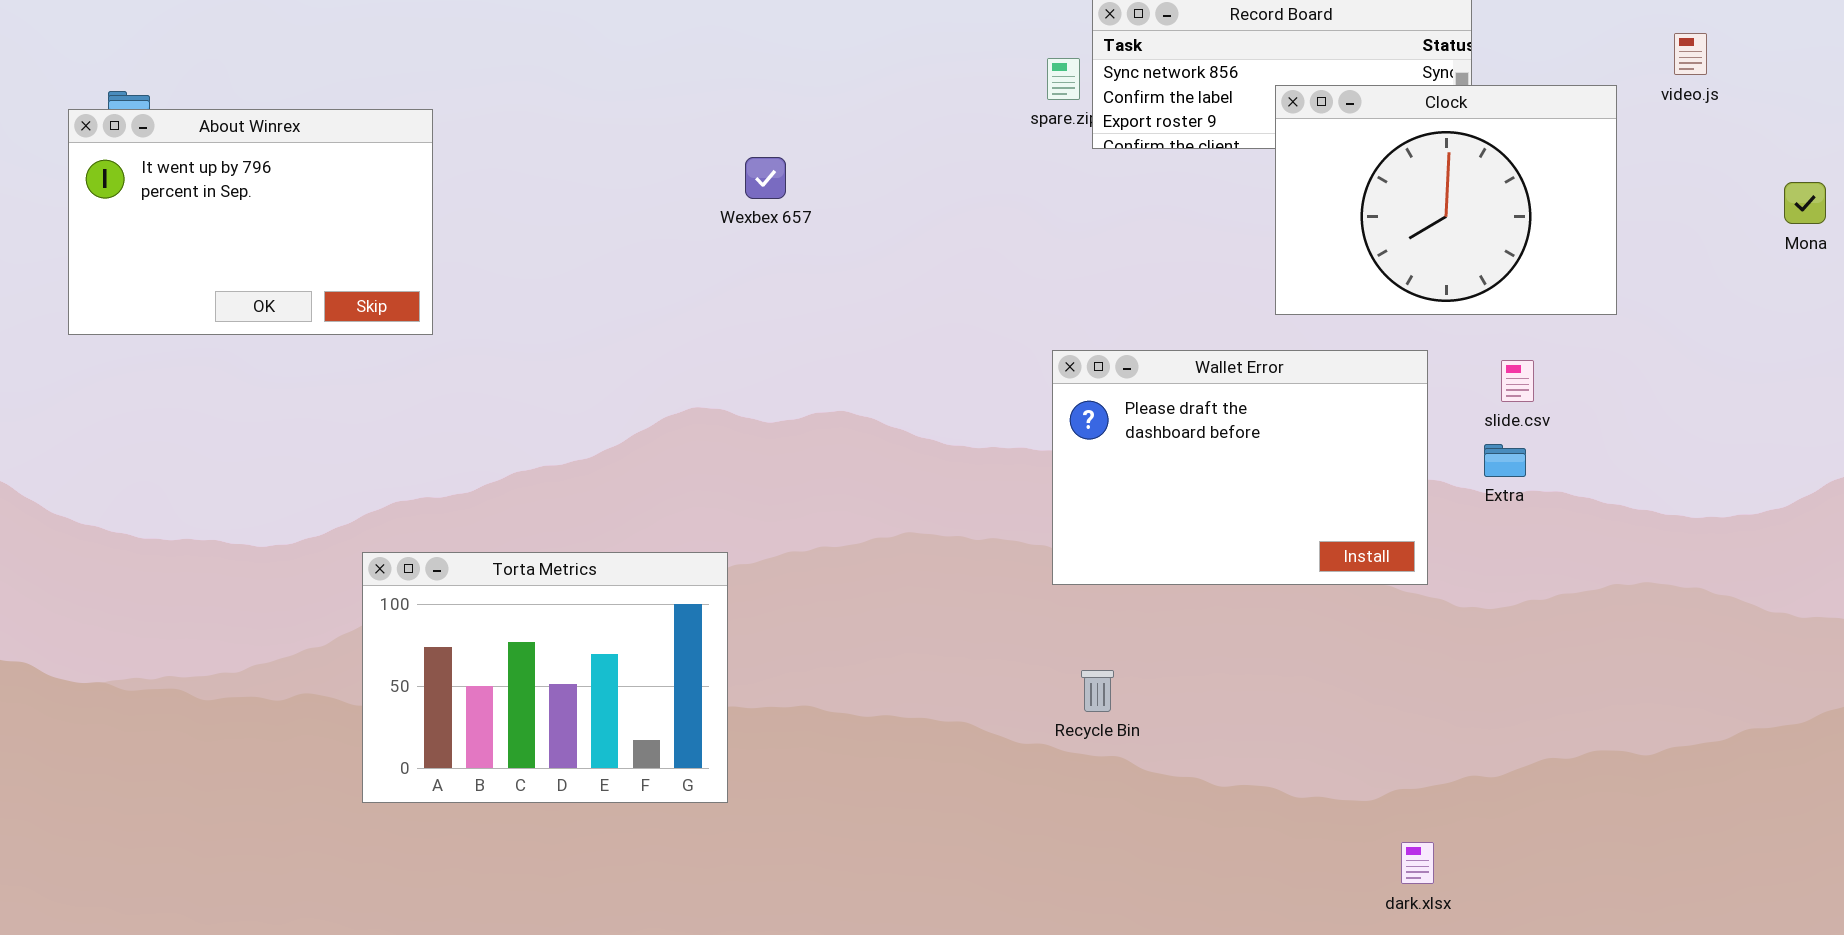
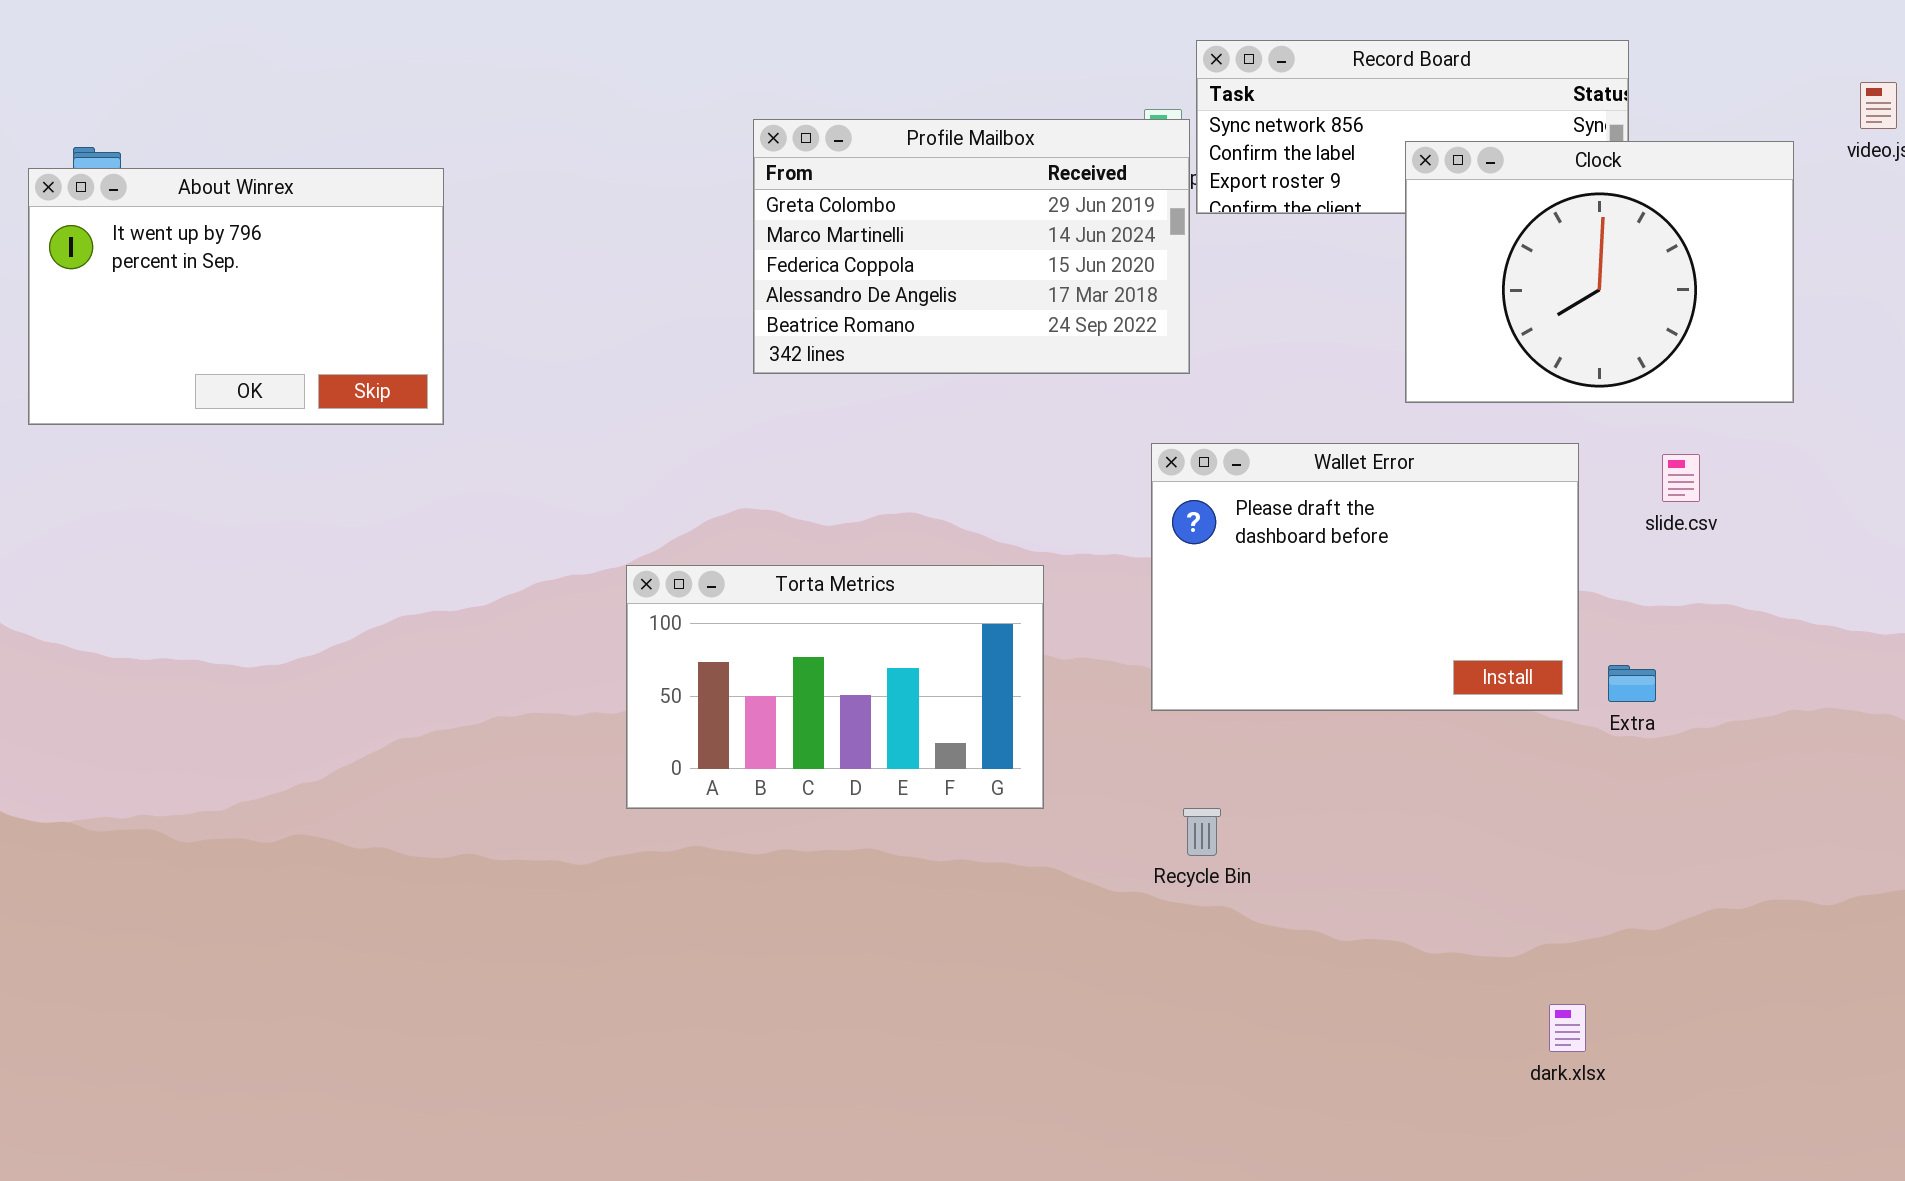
Profile Mailbox: none -> [753,119,1190,374], opened
Extra: [1484,444,1526,477] -> [1608,665,1656,702], moved
Torta Metrics: [362,552,728,803] -> [626,565,1044,809], moved, resized

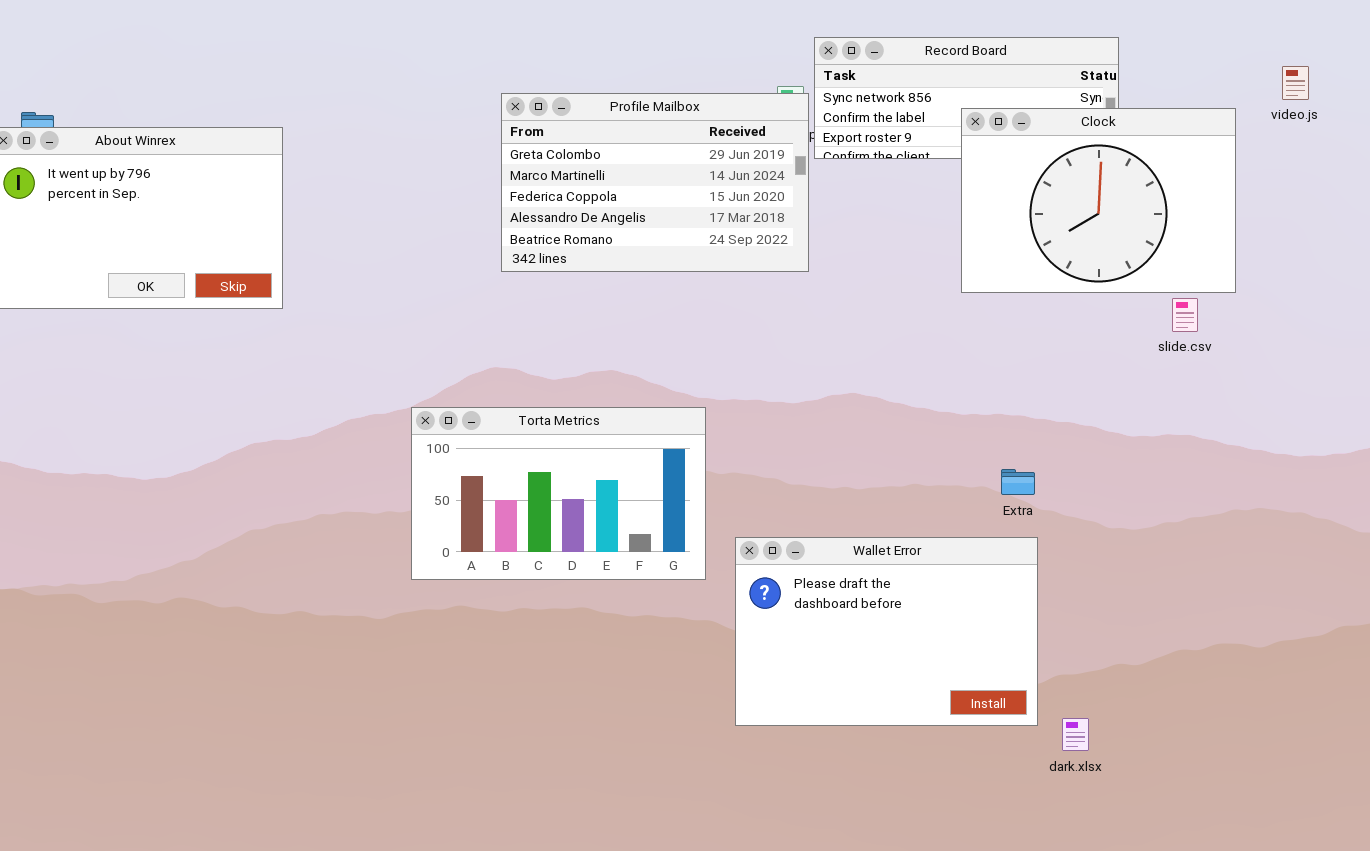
Wallet Error: [1151,443,1579,711] -> [735,537,1038,726], moved
slide.csv: [1662,454,1700,502] -> [1172,298,1198,332], moved
Extra: [1608,665,1656,702] -> [1001,469,1035,495], moved

